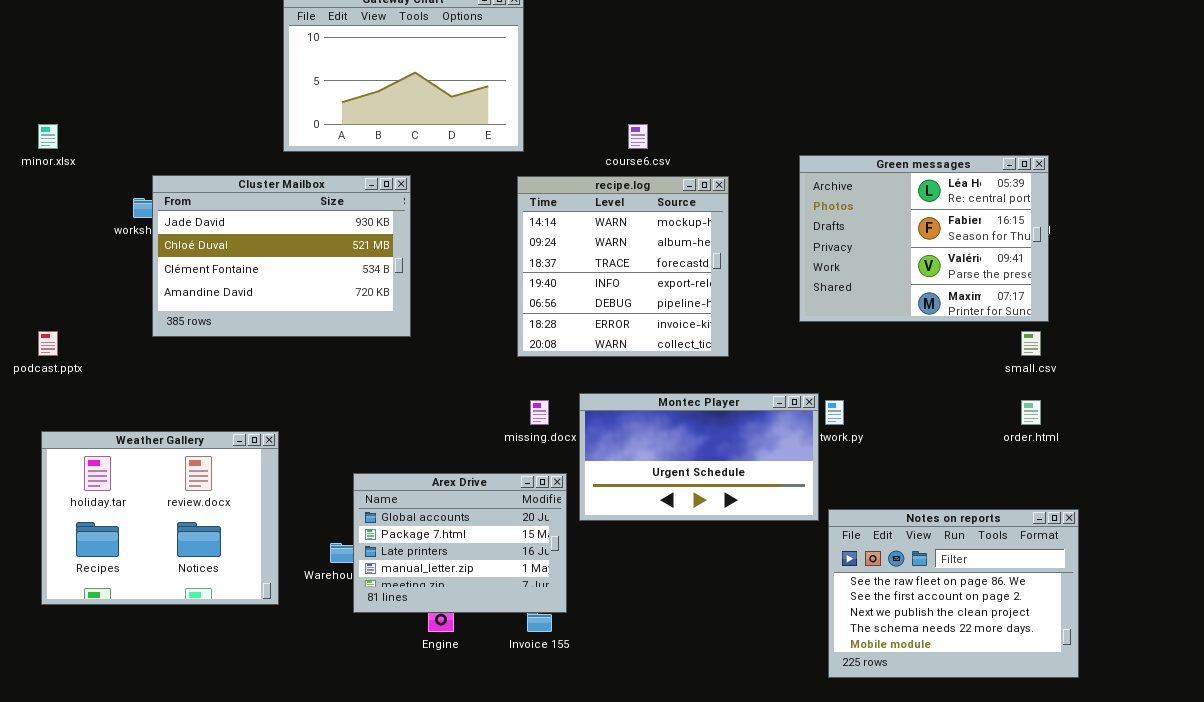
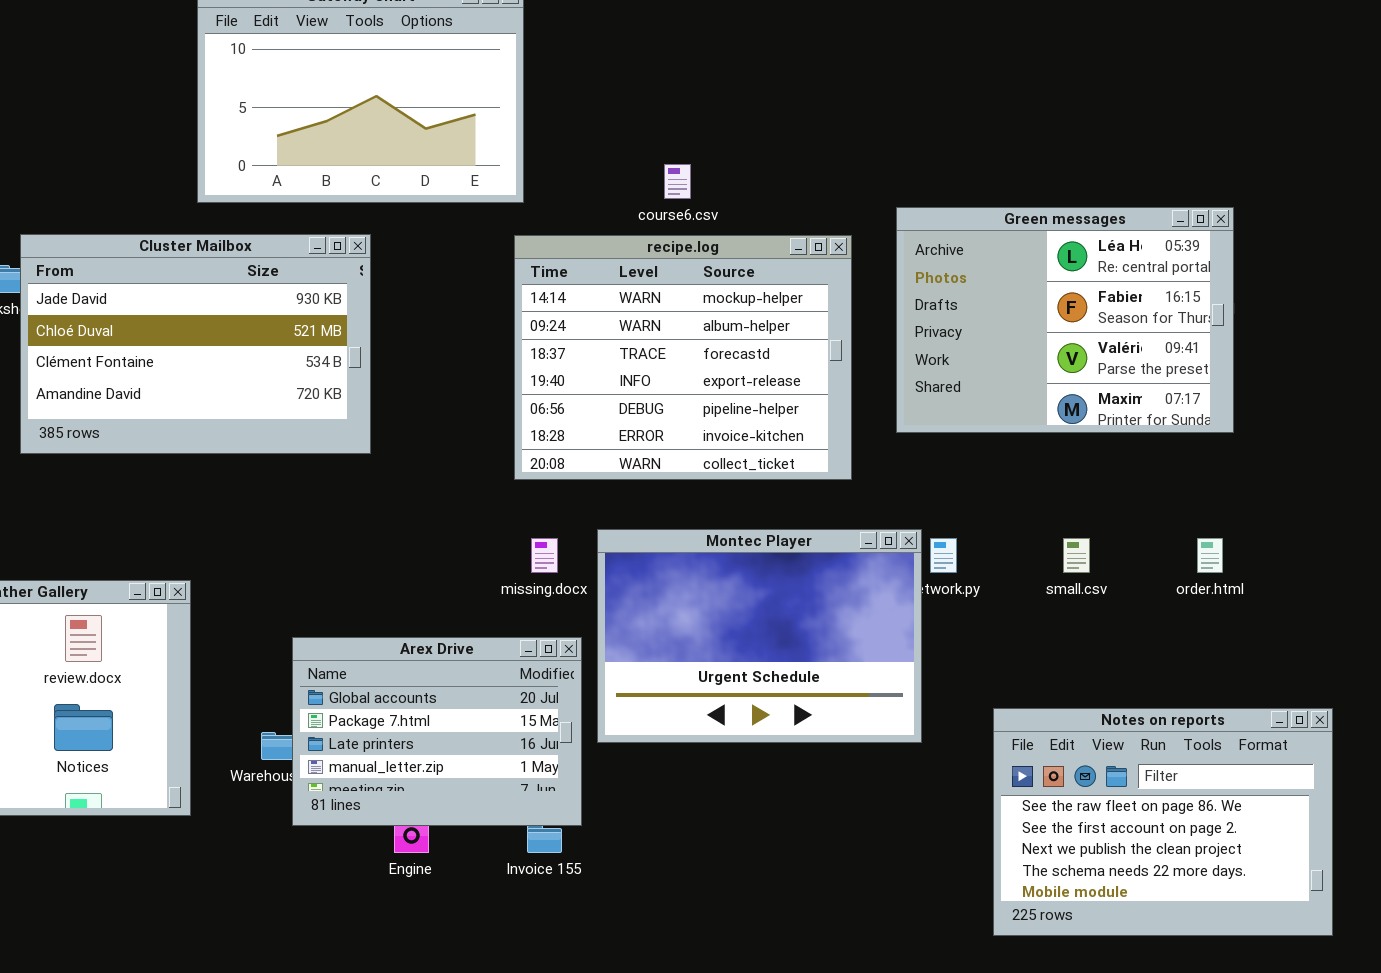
recipe.log: [517,176,729,357] -> [514,235,852,480], resized
small.csv: [1021,331,1041,356] -> [1063,538,1090,573], moved
Montec Player: [579,393,819,521] -> [597,529,922,743], resized
Notes on reports: [828,509,1079,678] -> [993,708,1333,936], moved

